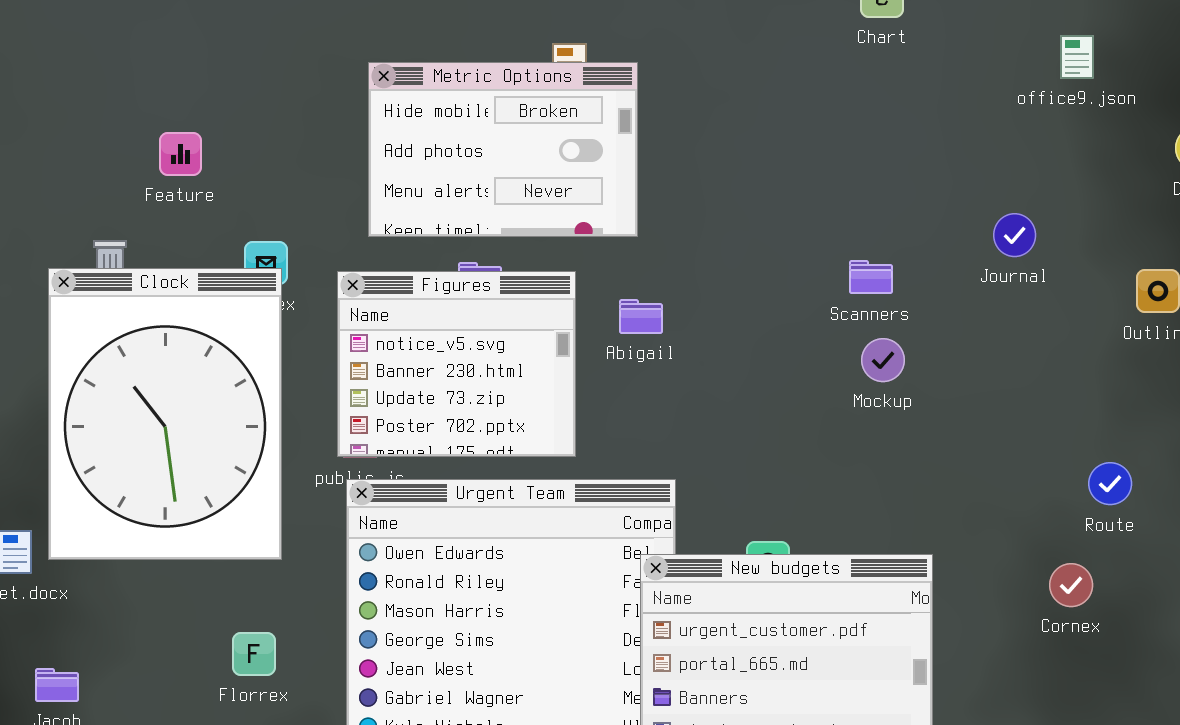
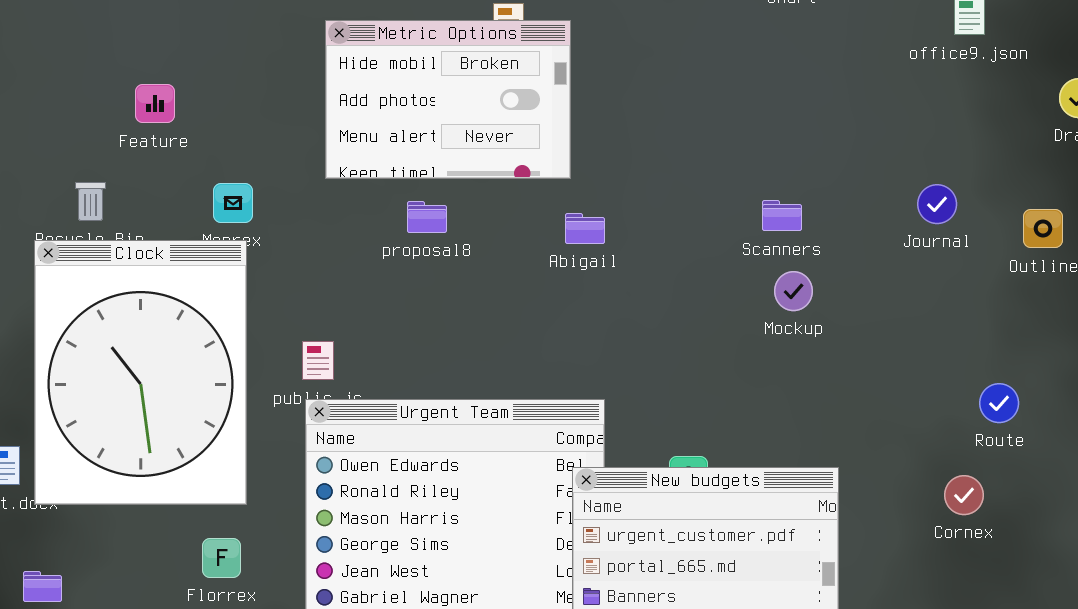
Journal: [993,213,1036,257] -> [917,184,957,224], moved
Clock: [48,268,282,560] -> [34,240,247,505], moved
Figures: [337,271,576,457] -> none, closed
Abigail: [619,299,663,334] -> [565,213,605,244], moved

